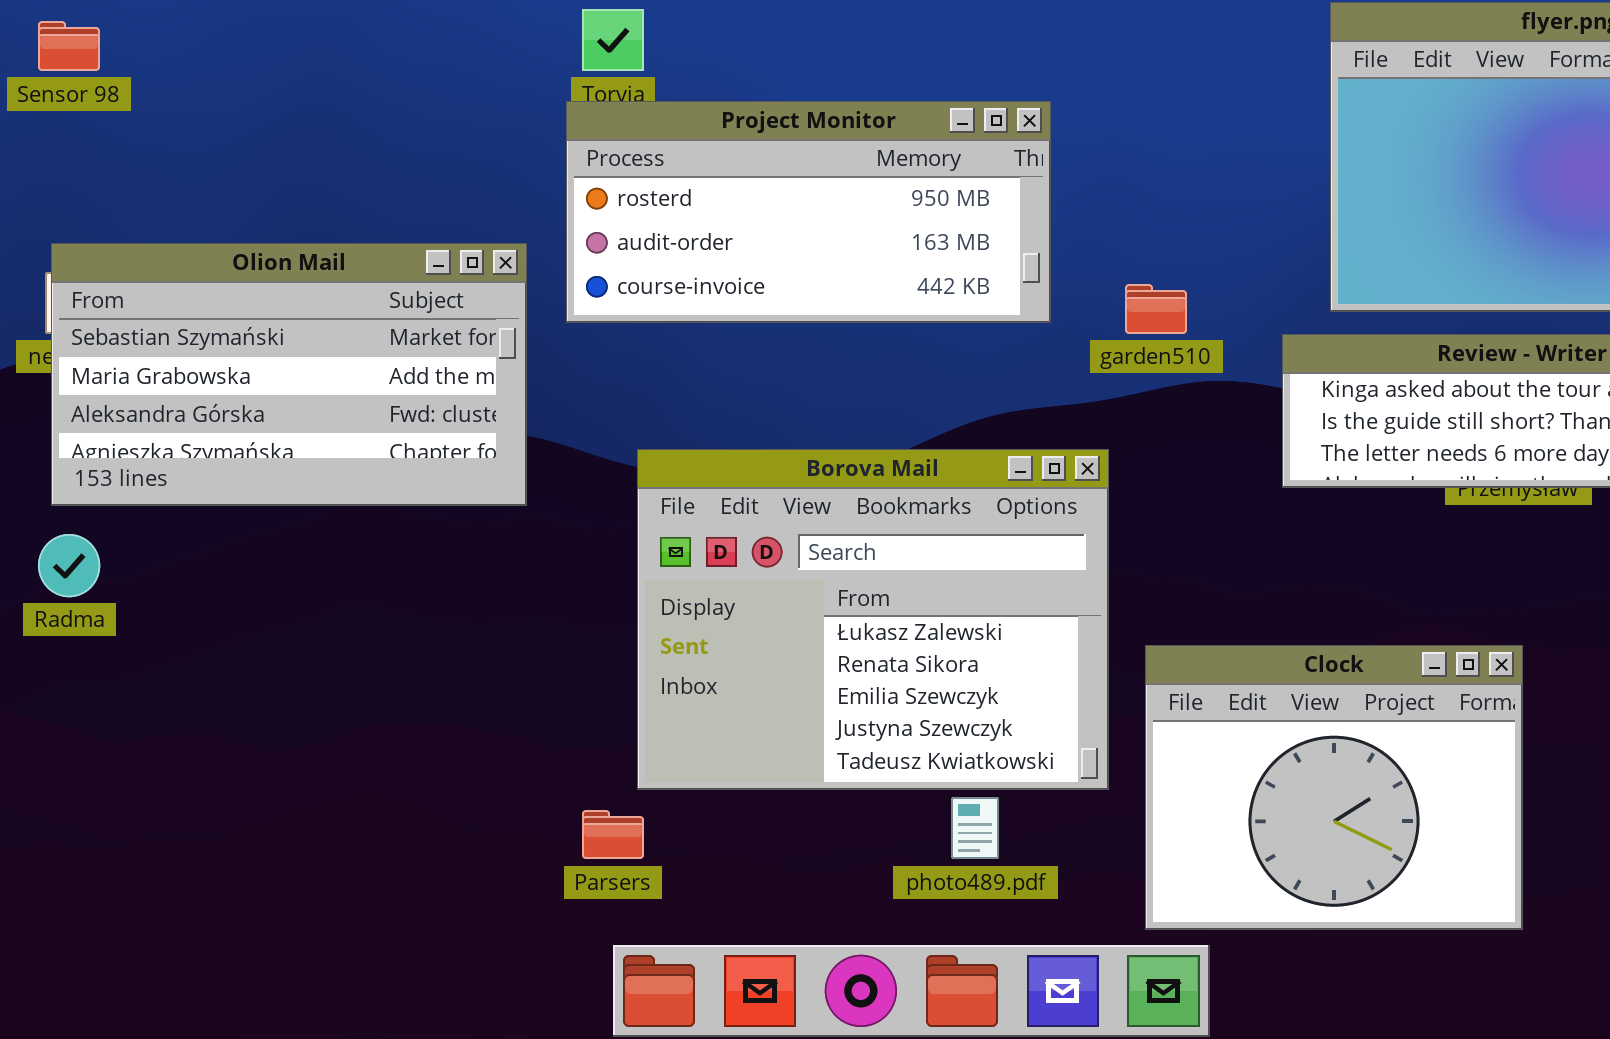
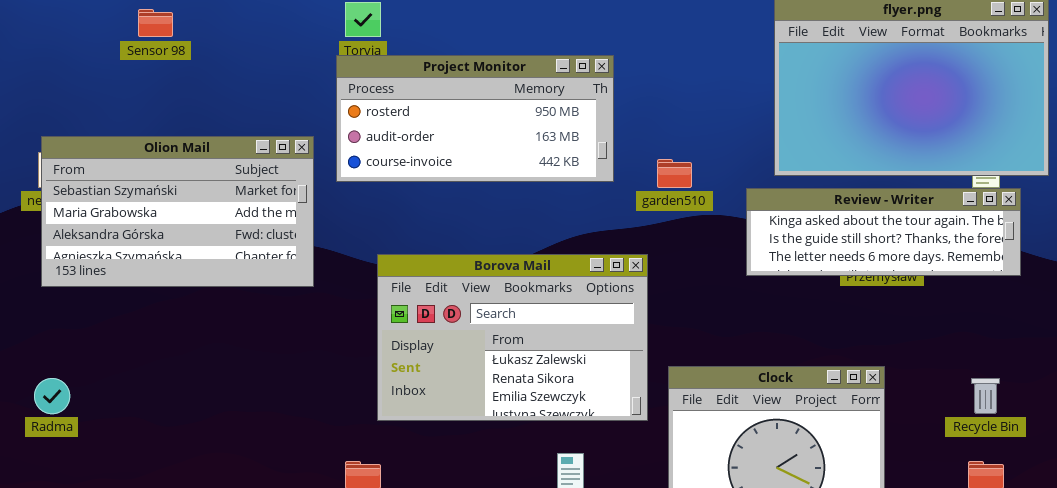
Sensor 98: [38,21,100,71] -> [138,9,173,37], moved
Borova Mail: [637,449,1109,790] -> [377,254,648,421], resized
Radma: [38,534,100,597] -> [34,378,70,414], moved

